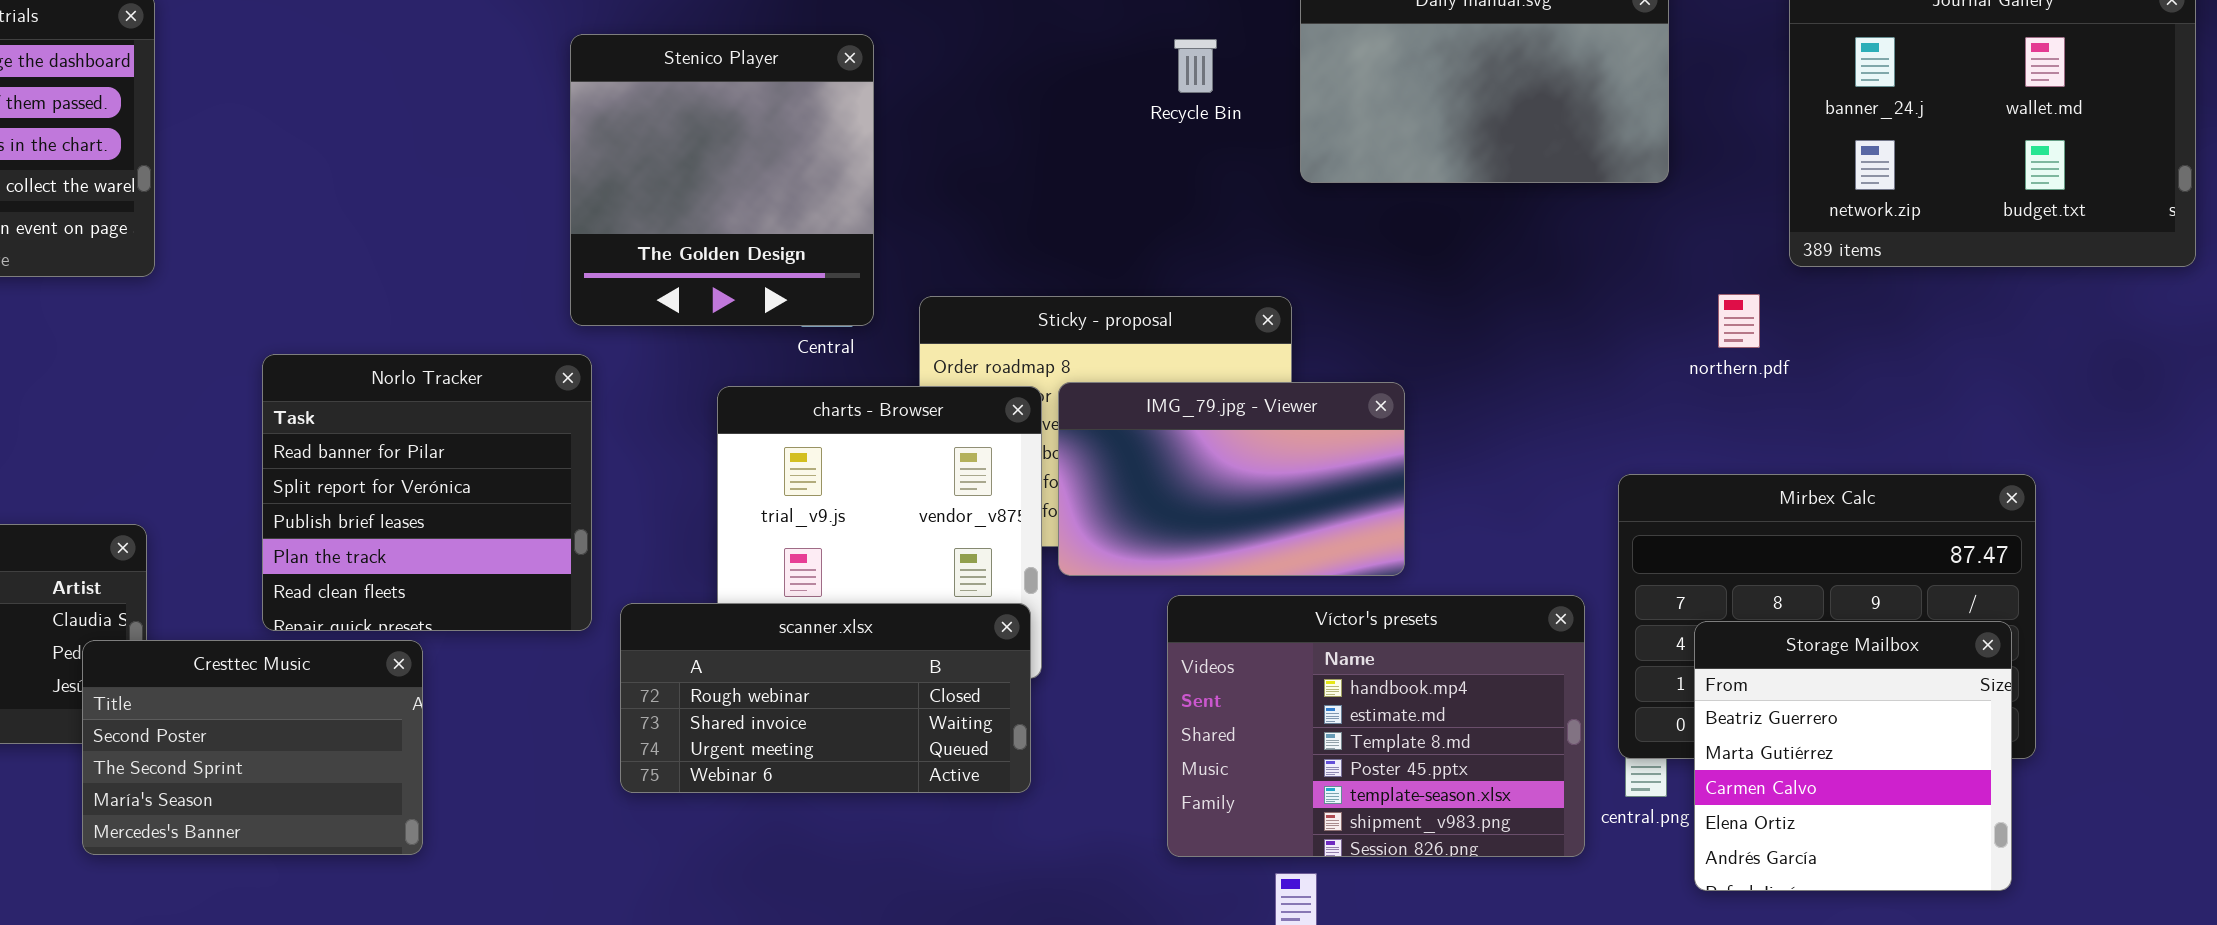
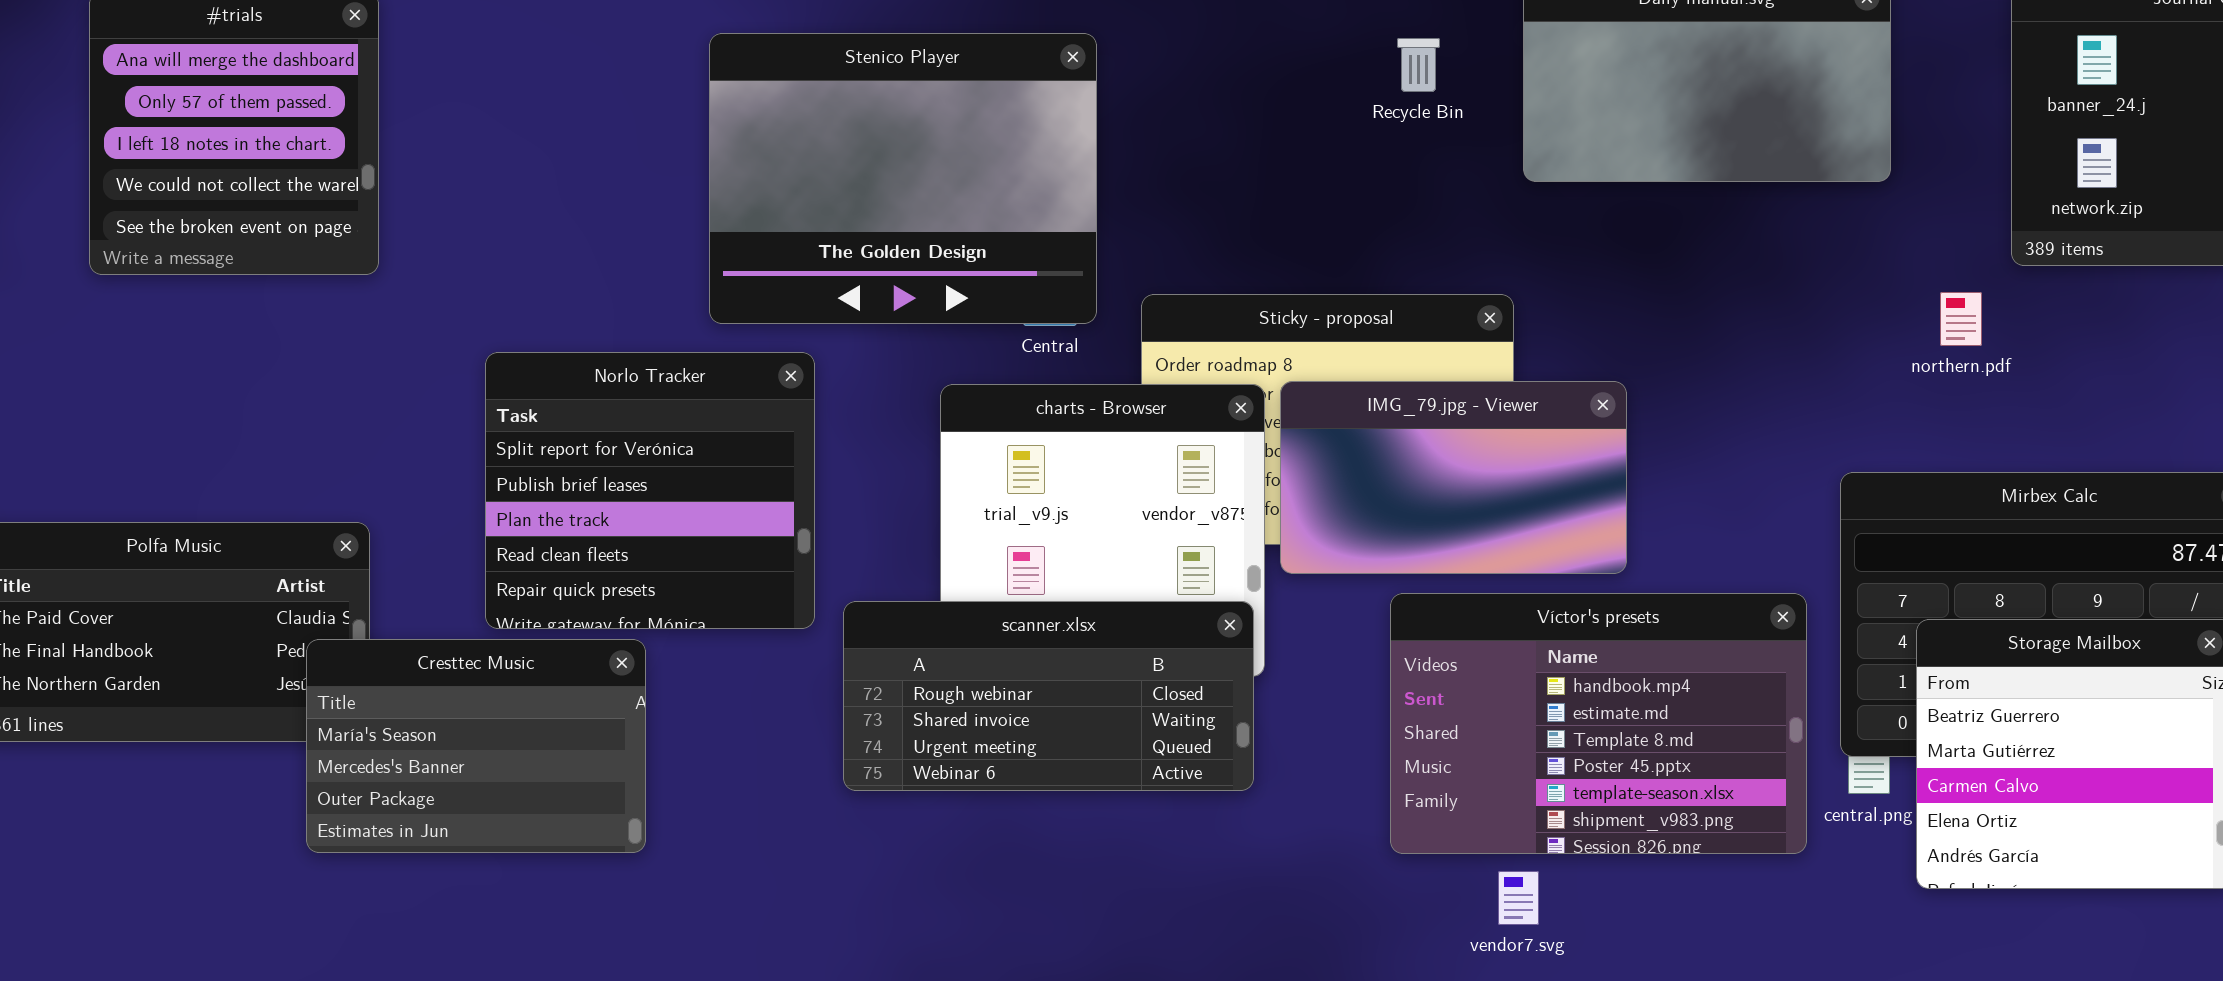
Stenico Player: [570,34,874,326] -> [709,33,1097,324], resized
Norlo Tracker: [262,354,592,631] -> [485,352,815,629], scrolled down 1 row
Cresttec Music: [82,640,423,855] -> [306,639,646,853], scrolled down 2 rows

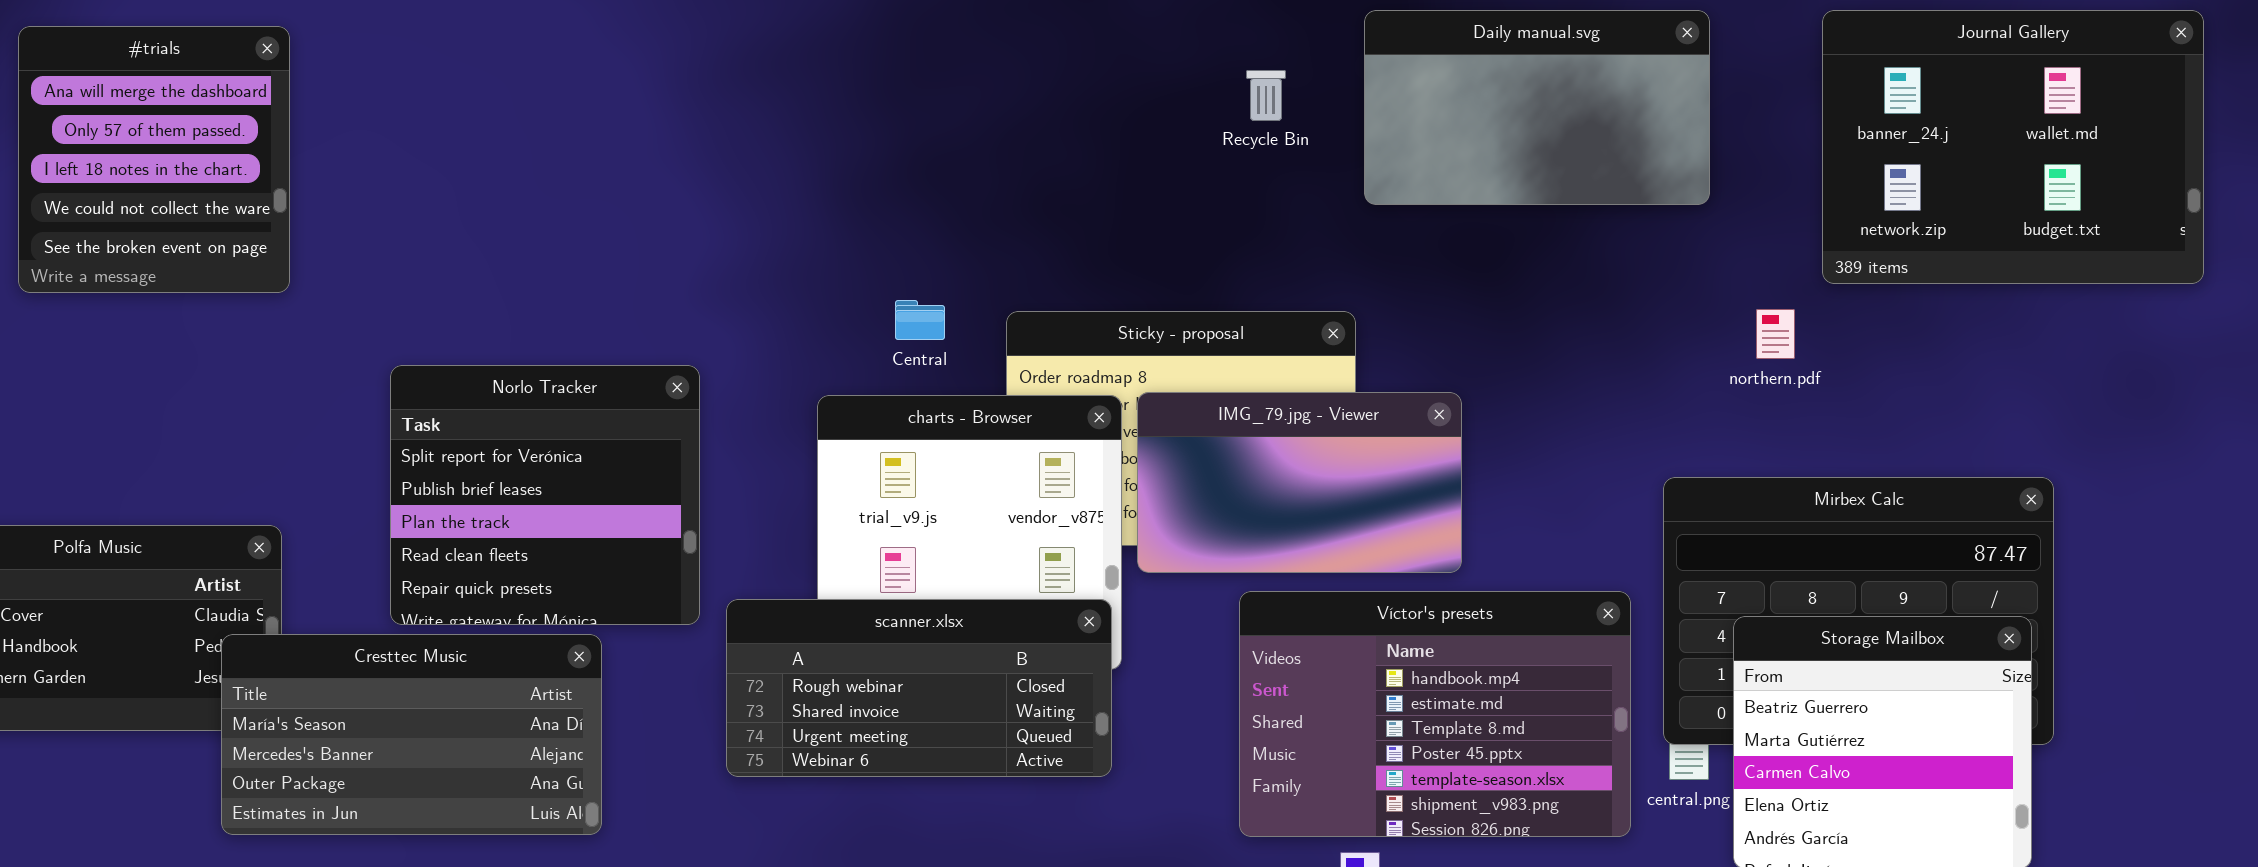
Stenico Player: [709,33,1097,324] -> none, closed
Cresttec Music: [306,639,646,853] -> [221,634,602,835], resized

